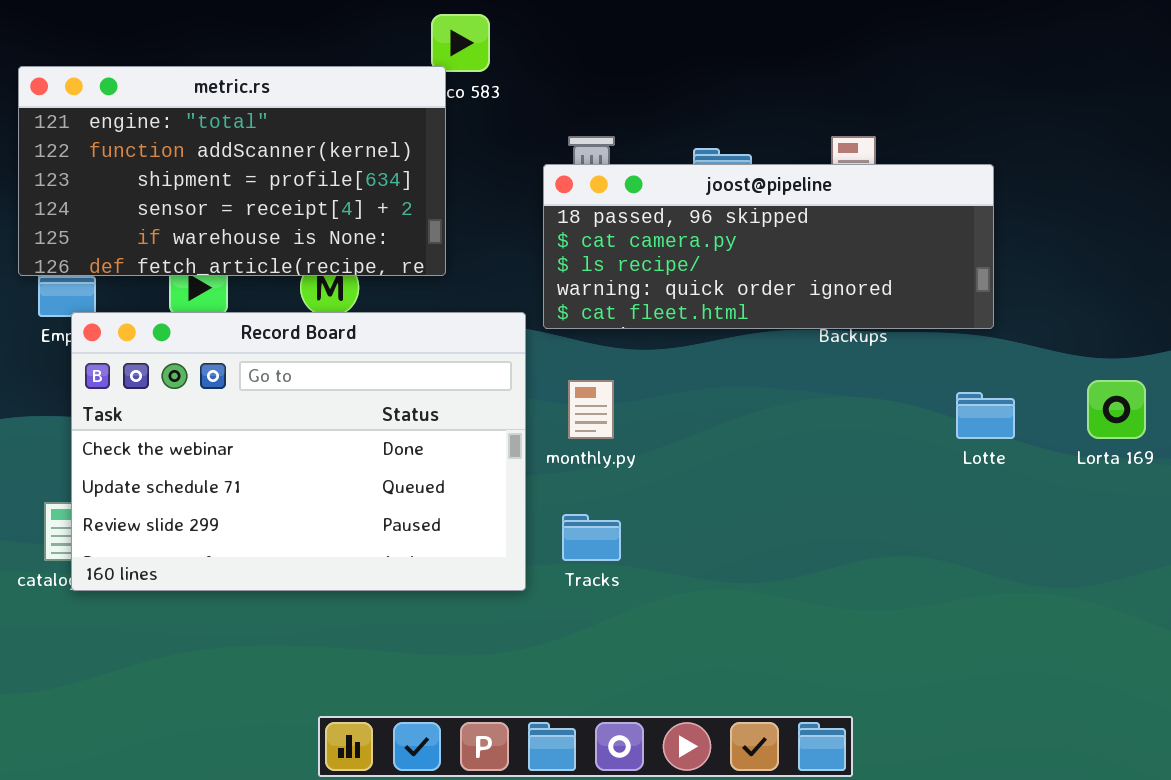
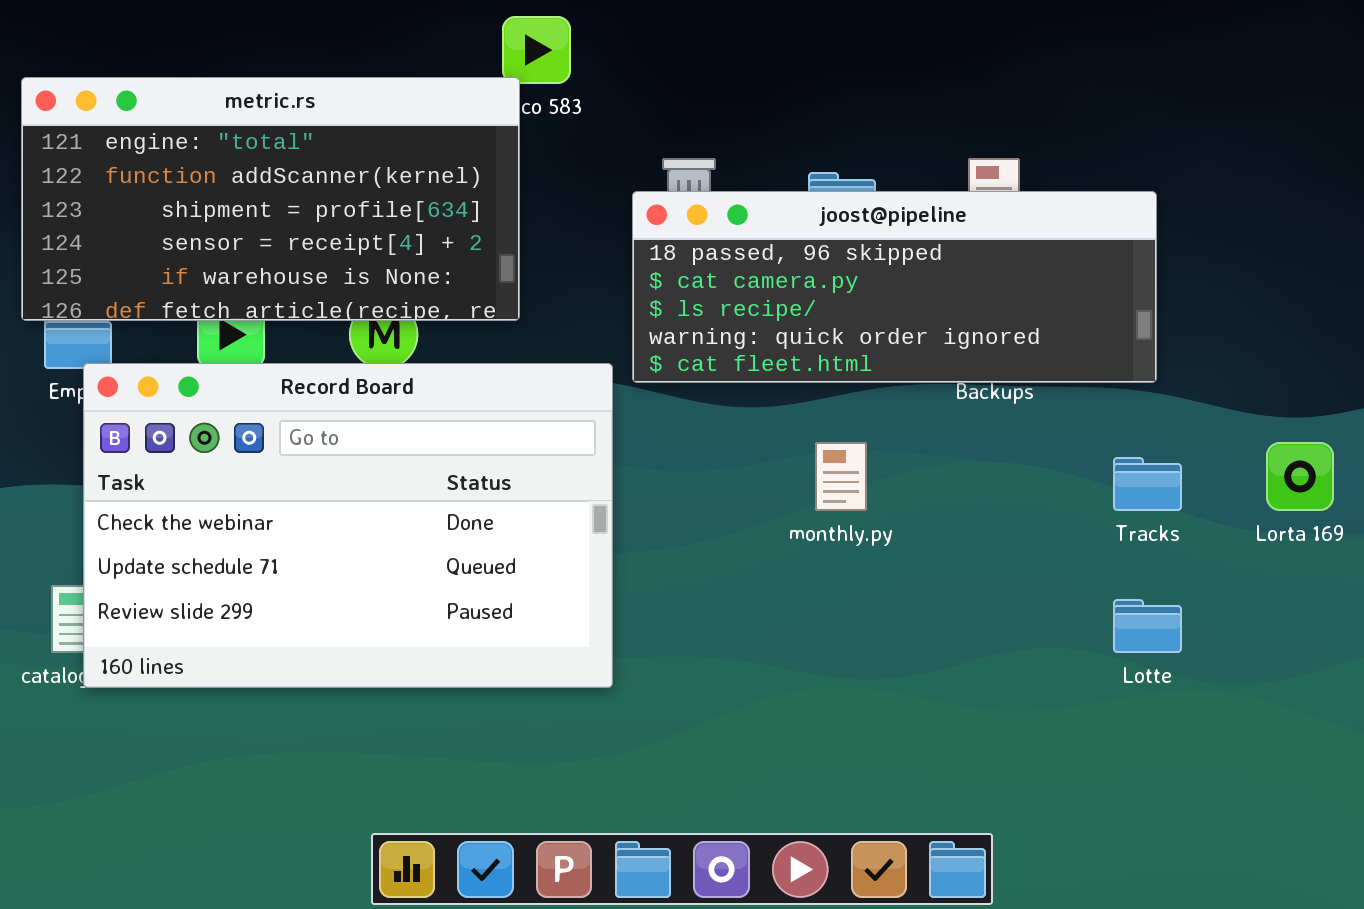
monthly.py: [568,380,614,439] -> [815,442,867,511], moved
Lotte: [956,392,1015,439] -> [1113,599,1182,653], moved
Tracks: [562,514,621,561] -> [1113,457,1182,511], moved

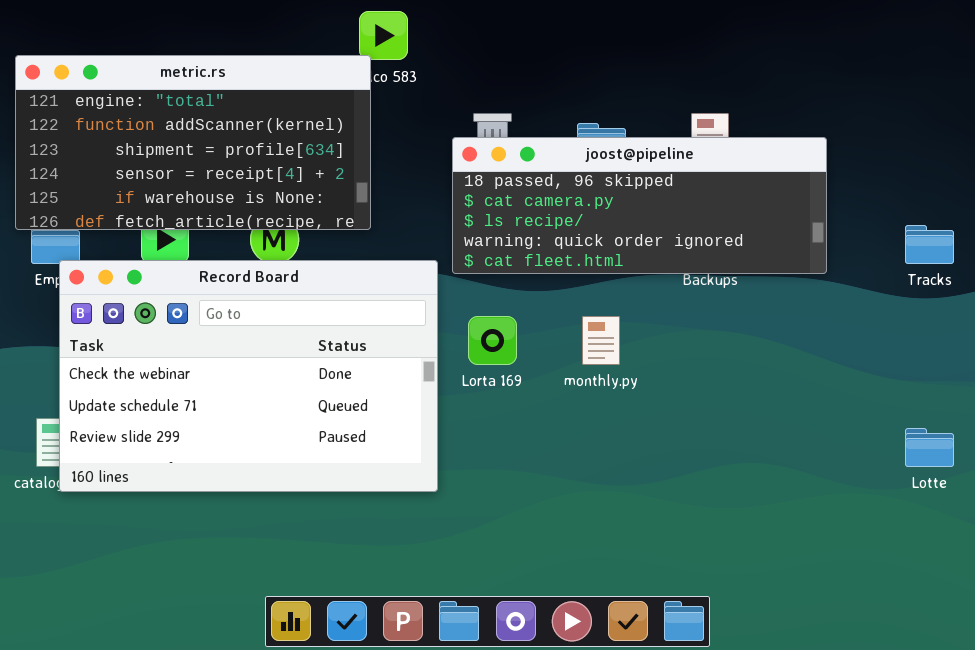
Lorta 169: [1266,442,1334,511] -> [468,316,517,365], moved
Tracks: [1113,457,1182,511] -> [905,225,954,264], moved
Lotte: [1113,599,1182,653] -> [905,428,954,467], moved

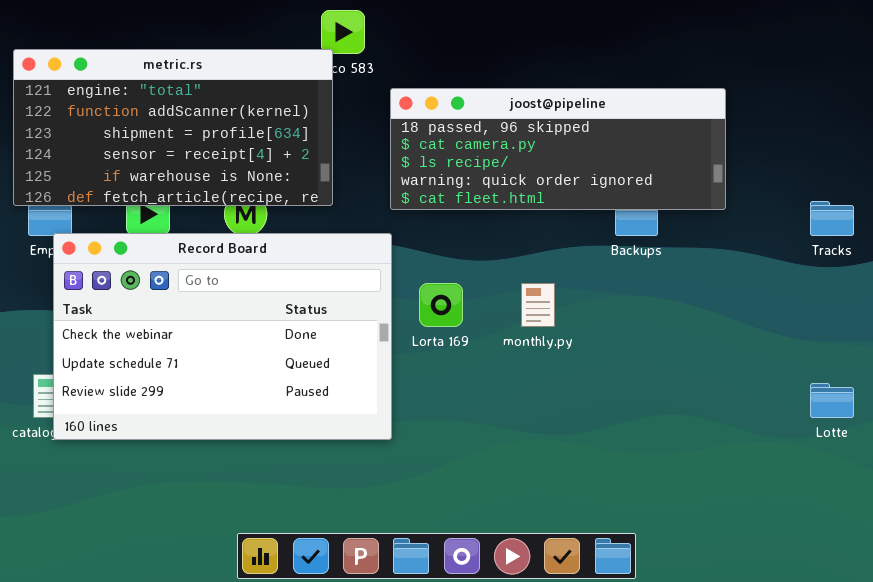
joost@pipeline: [452,137,827,274] -> [390,88,726,210], moved

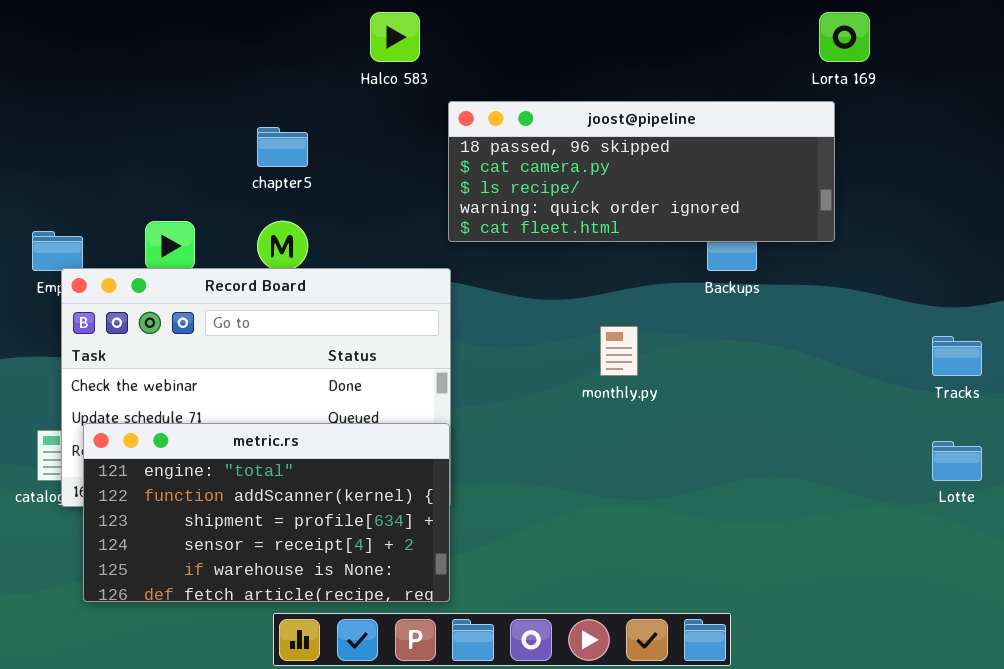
metric.rs: [13,49,333,206] -> [83,423,450,602], moved
Tracks: [810,201,854,236] -> [932,336,982,376], moved
Lorta 169: [419,283,463,327] -> [819,12,870,62], moved

